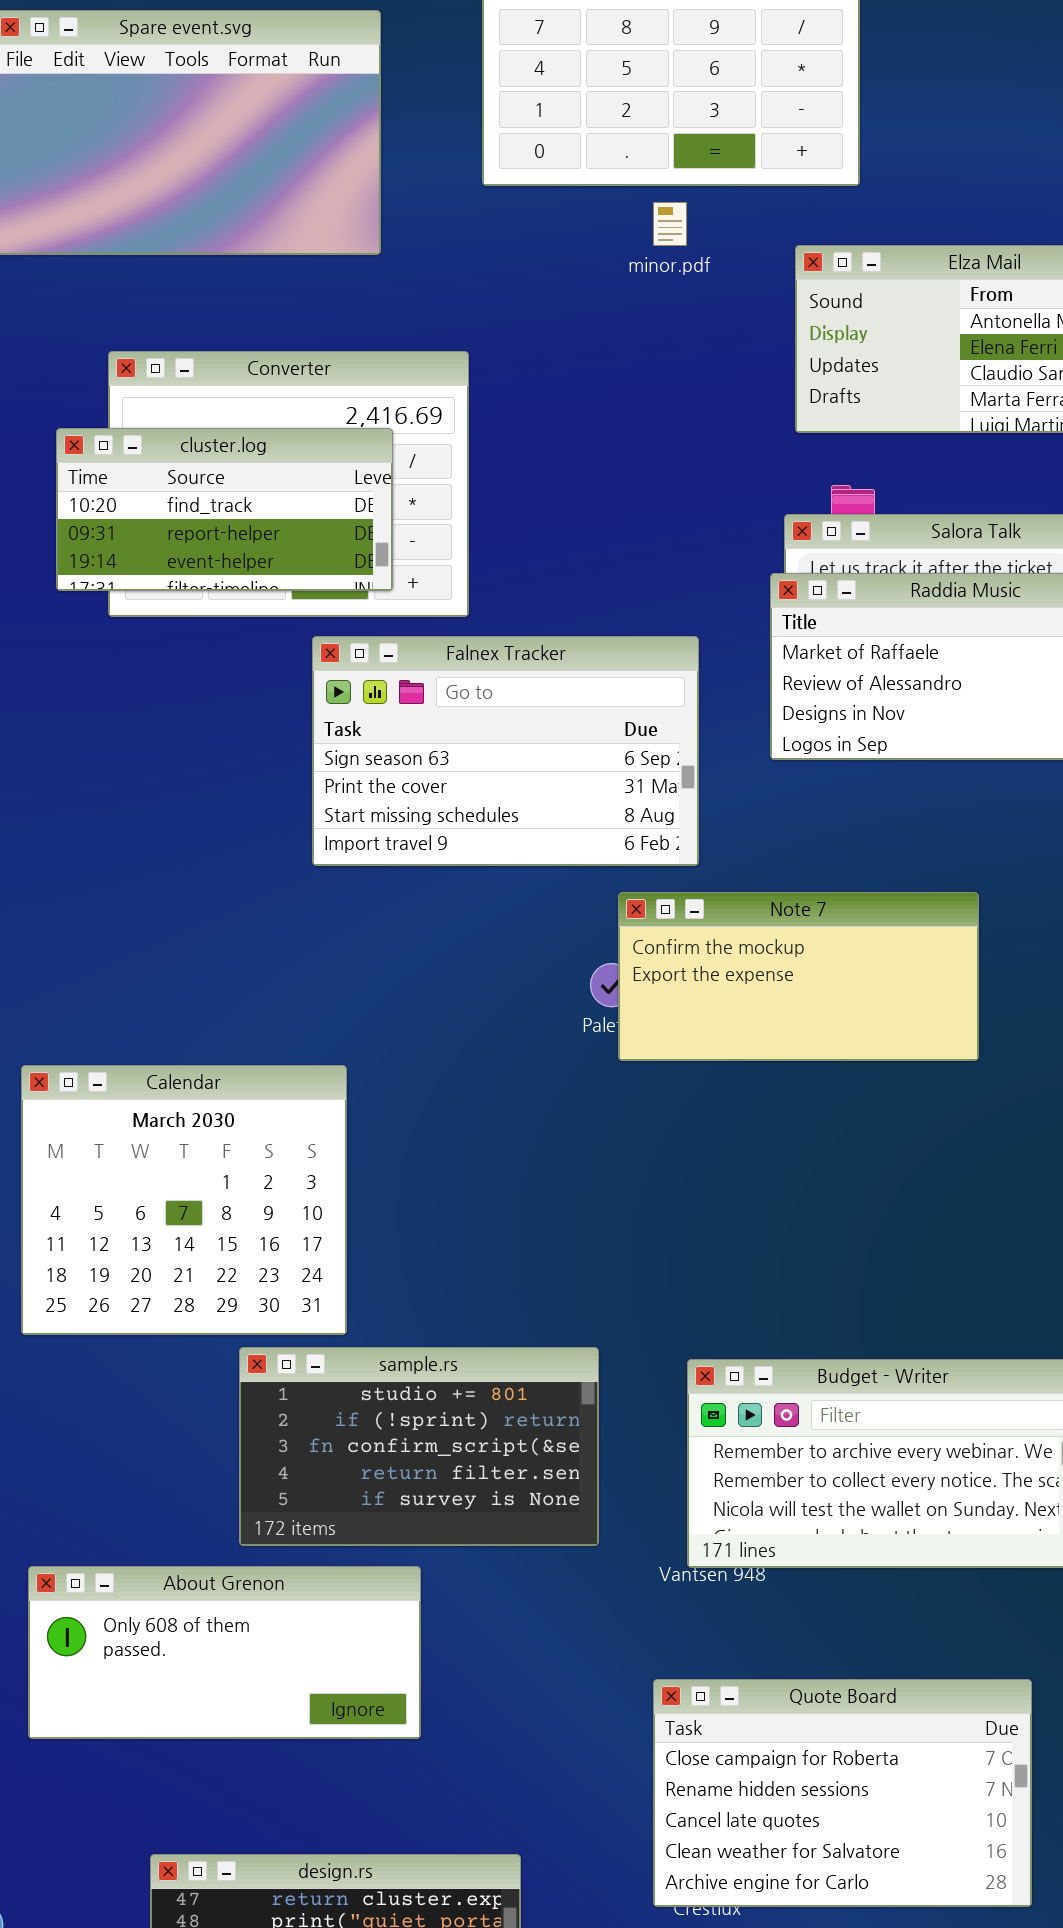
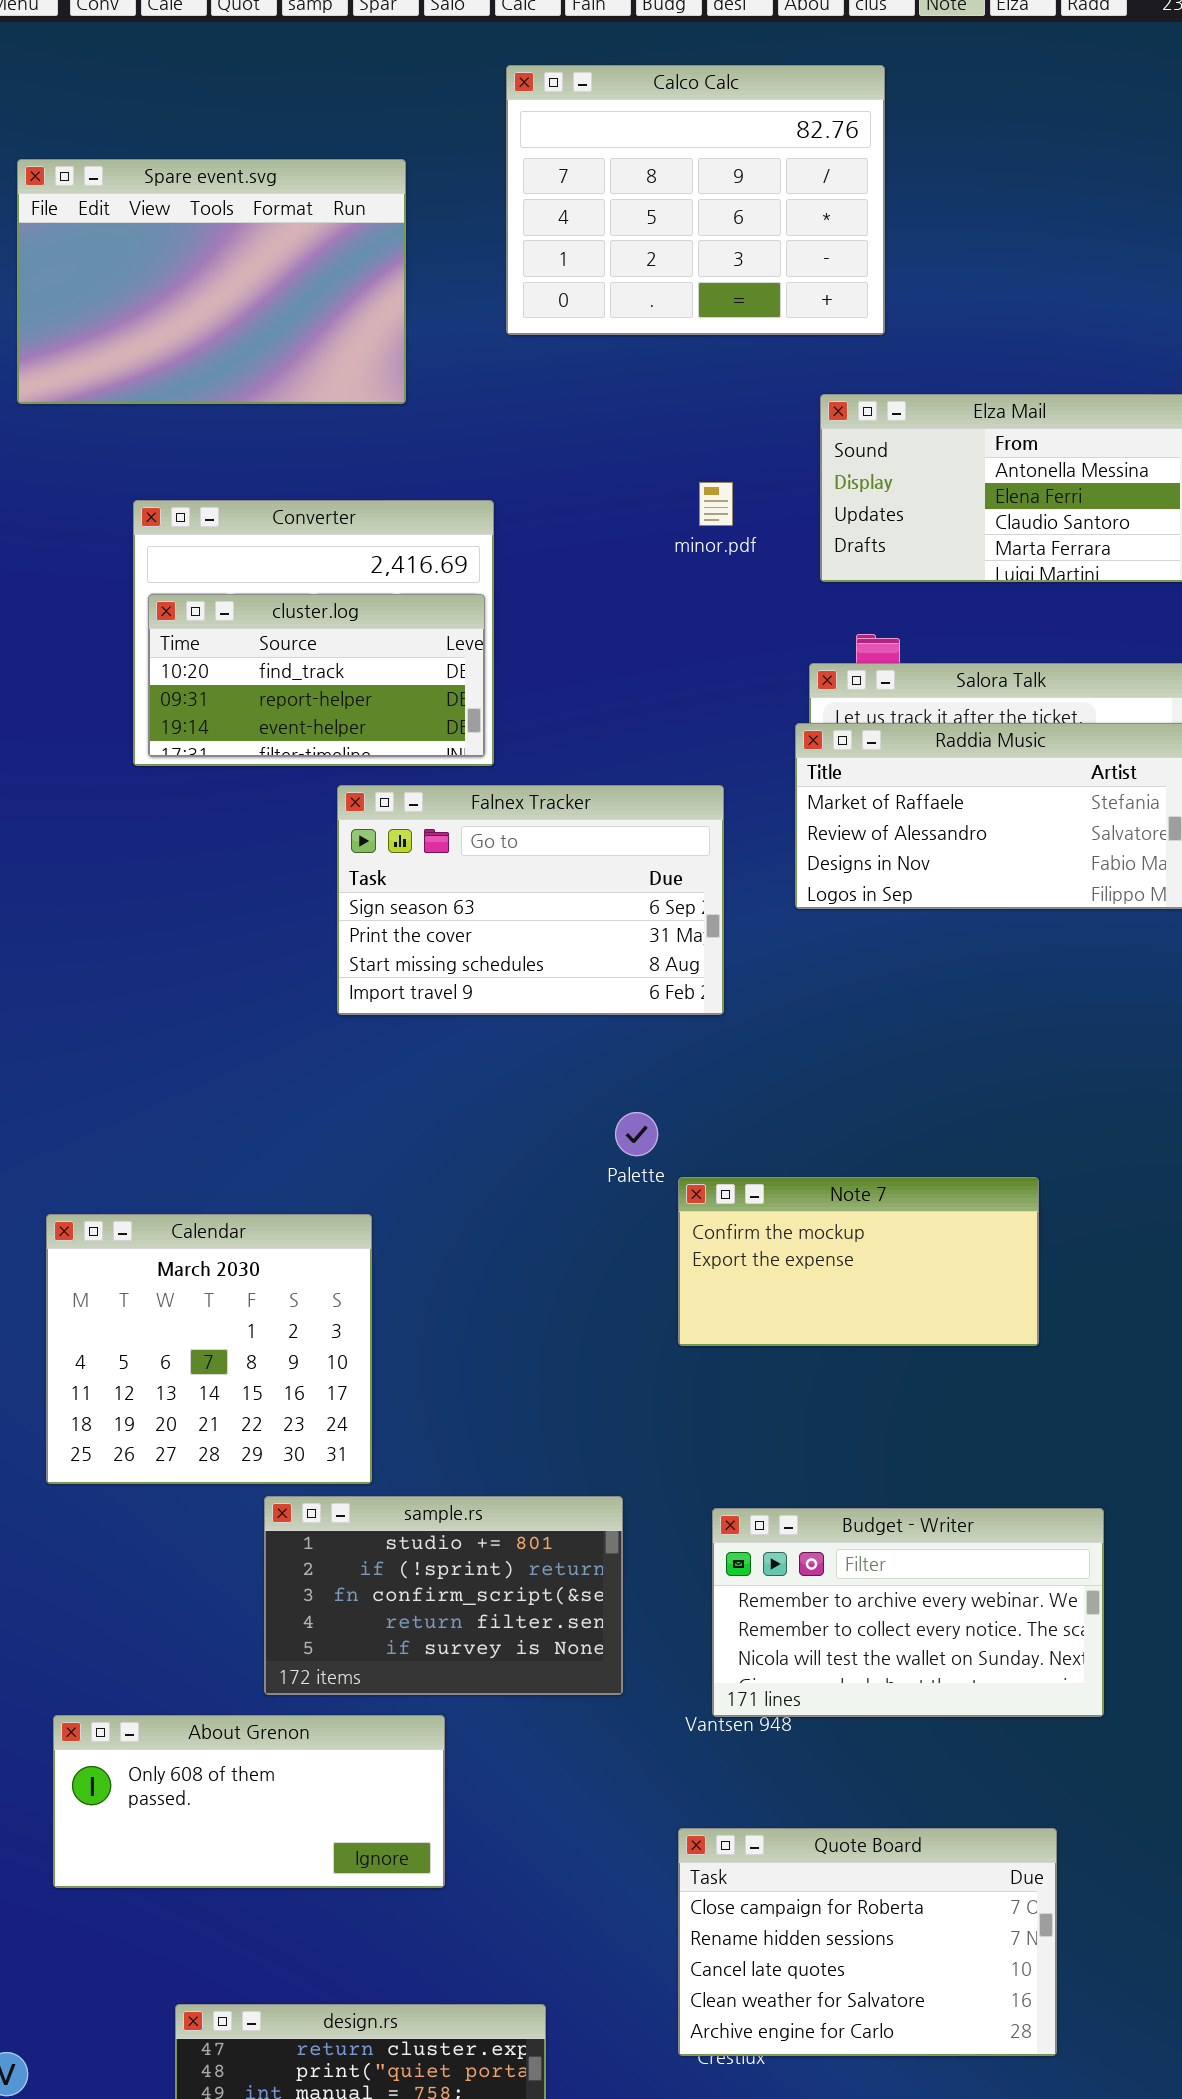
minor.pdf: [653,202,687,246] -> [699,482,733,526], moved
cluster.log: [56,428,393,591] -> [148,594,485,757], moved
Note 7: [618,892,979,1061] -> [678,1177,1039,1346], moved

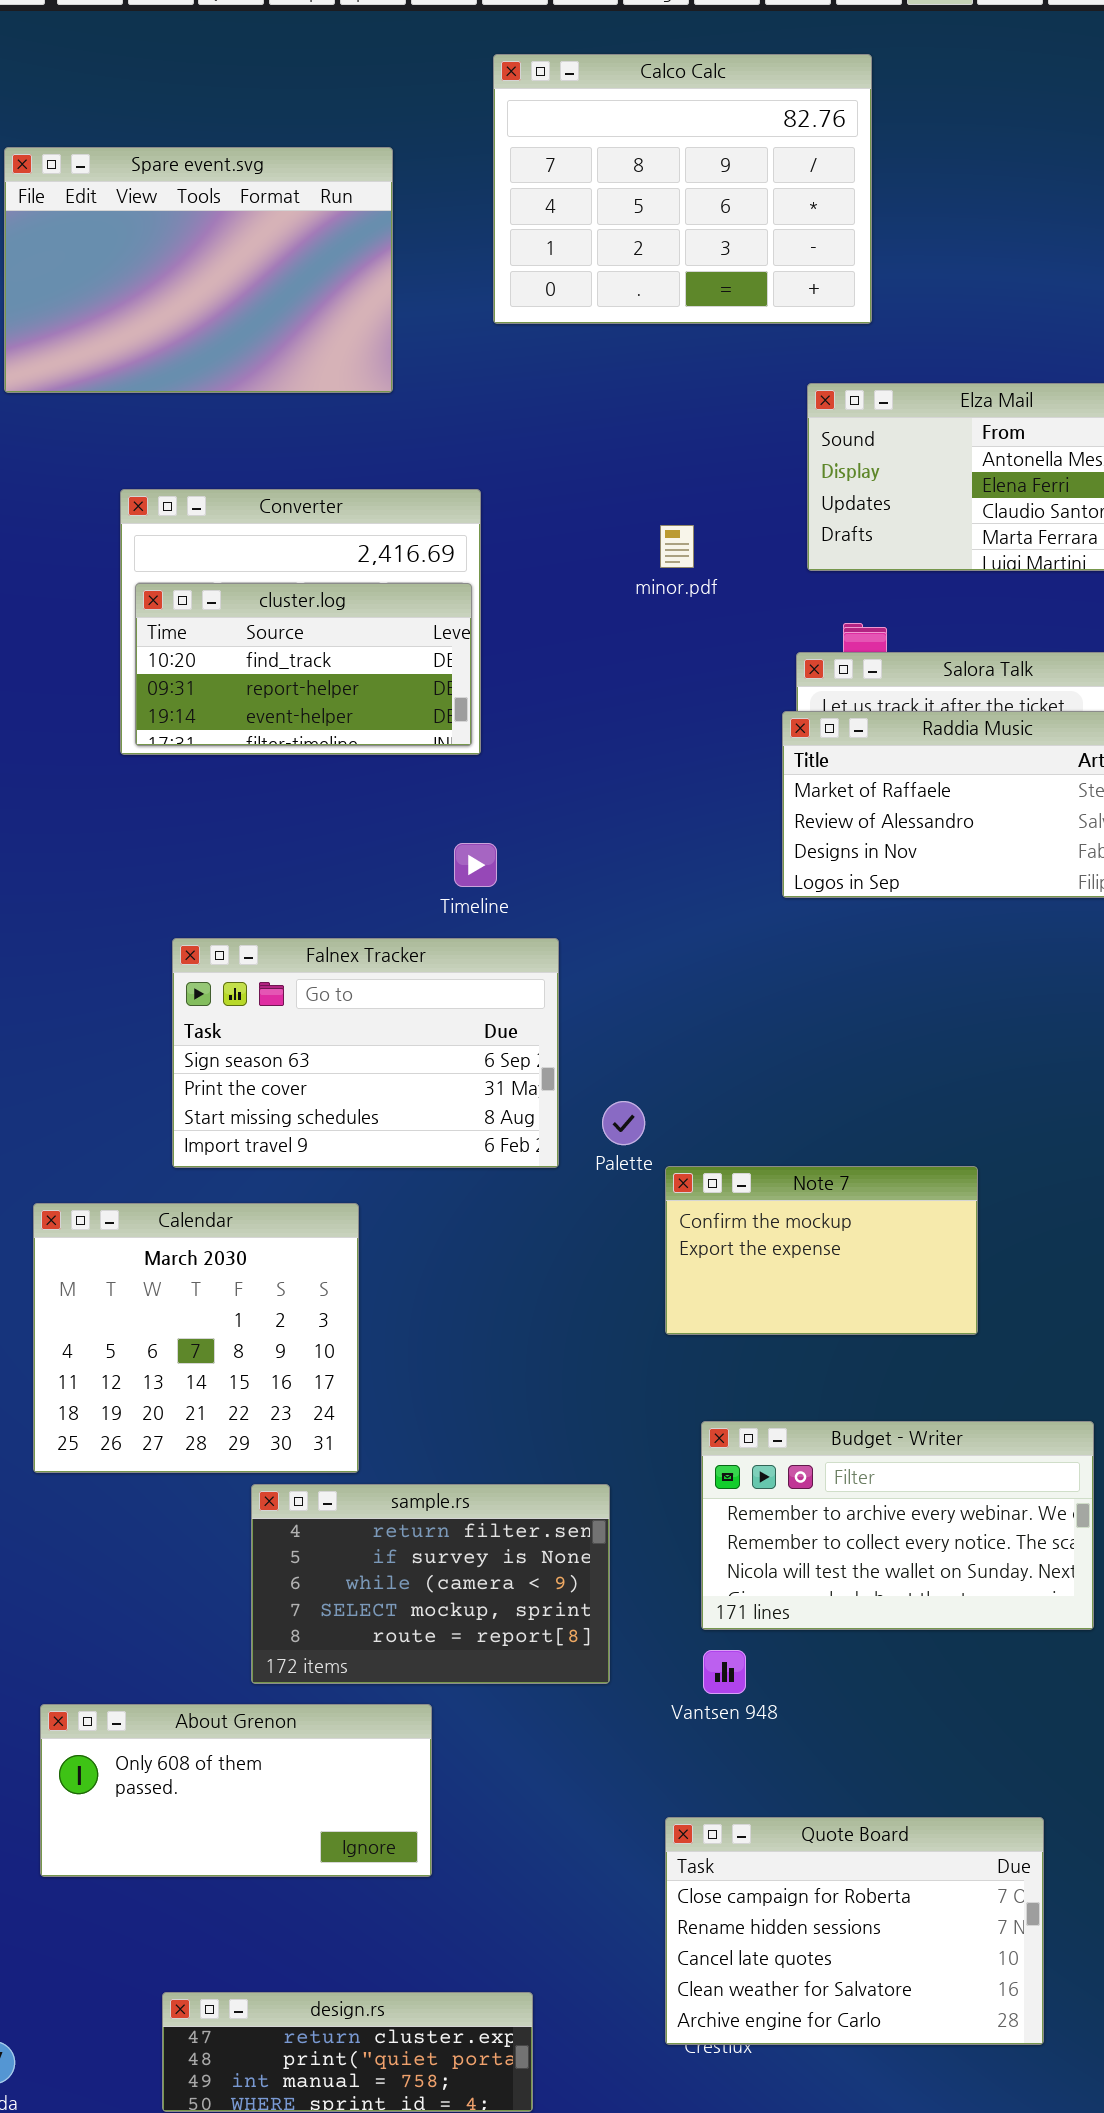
minor.pdf: [699,482,733,526] -> [660,525,694,568], moved
Falnex Tracker: [337,785,724,1015] -> [172,938,559,1168], moved
Note 7: [678,1177,1039,1346] -> [665,1166,978,1335], resized
sample.rs: [264,1496,623,1695] -> [251,1484,610,1684], scrolled down 3 rows
Budget - Writer: [712,1508,1104,1717] -> [701,1421,1094,1630], moved

